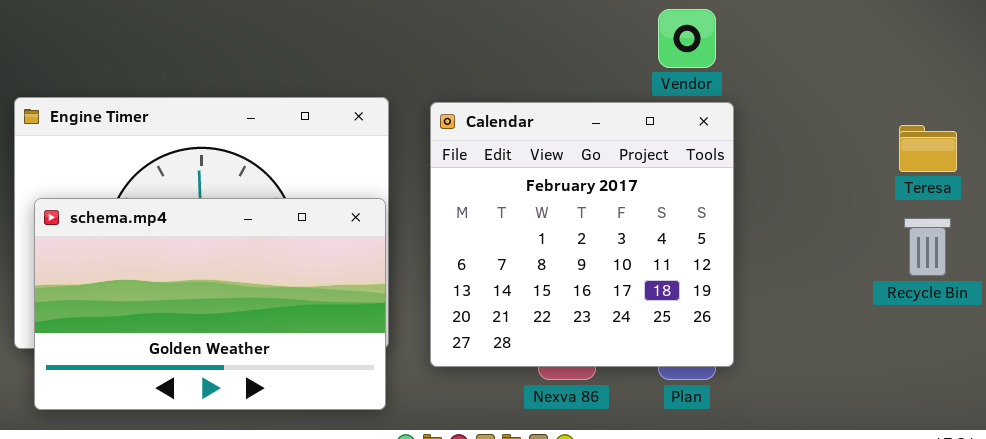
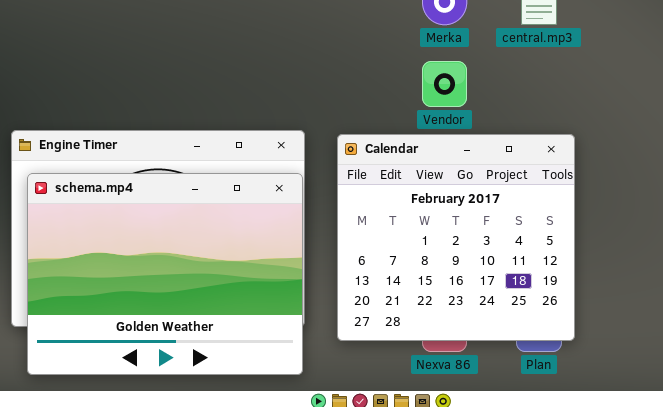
Vendor: [658,9,716,68] -> [422,61,467,107], moved
schema.mp4: [34,198,386,410] -> [27,173,303,375], resized

